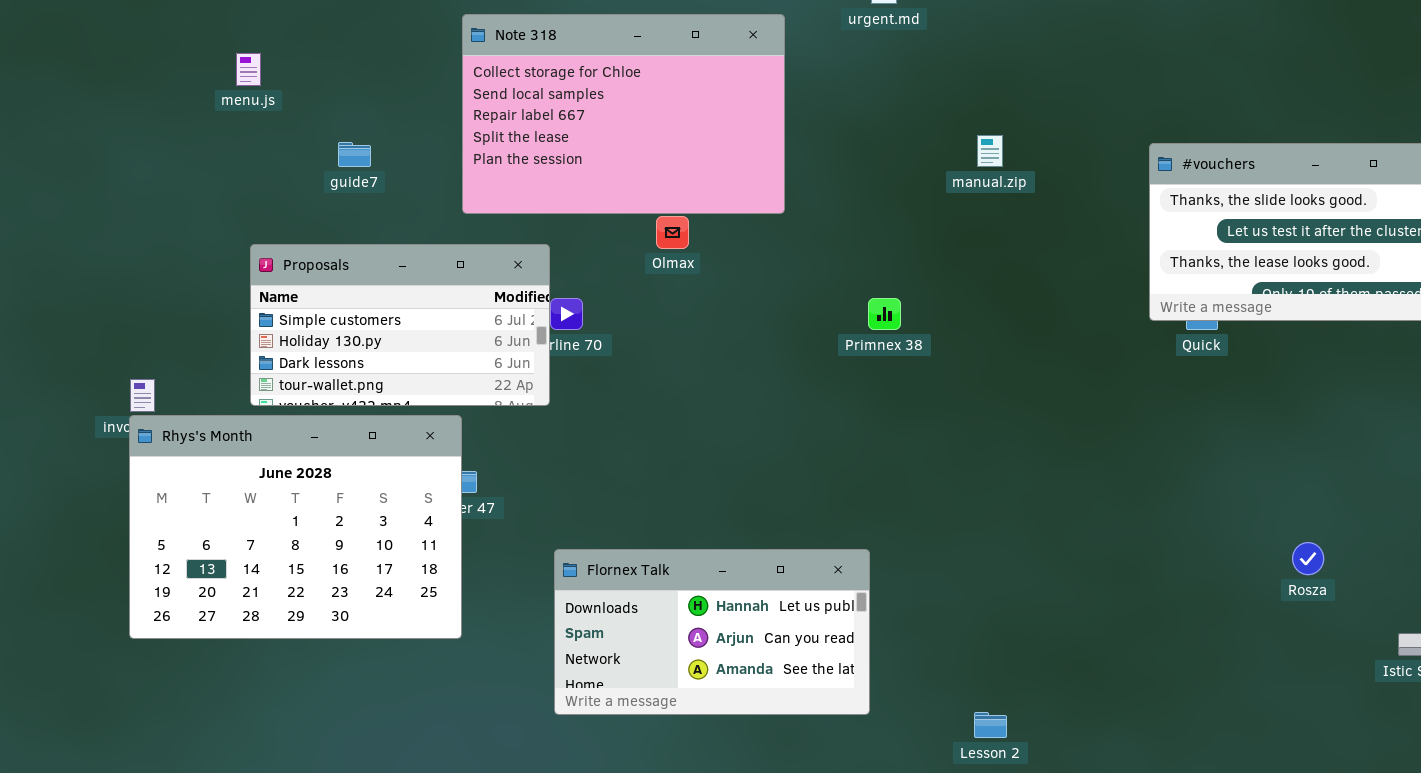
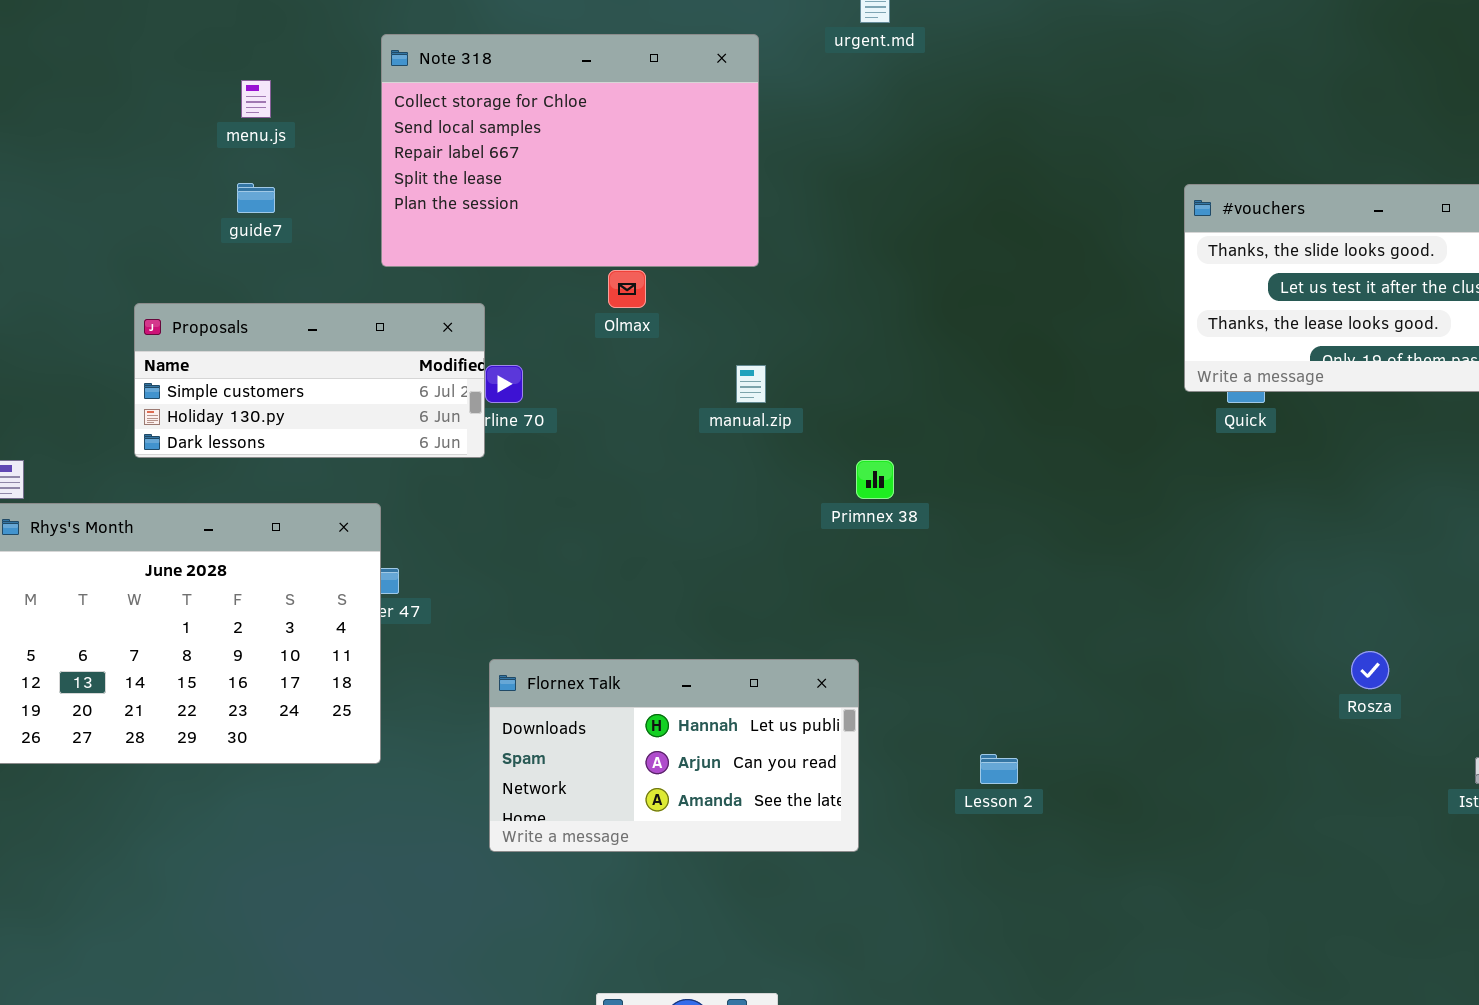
menu.js: [236,53,261,86] -> [241,80,271,118], moved
manual.zip: [977,135,1003,167] -> [736,365,766,403], moved
Proposals: [250,244,550,406] -> [134,303,485,458], resized
Primnex 38: [868,298,901,330] -> [856,460,894,499], moved
Lesson 2: [974,712,1007,738] -> [980,754,1018,784], moved

